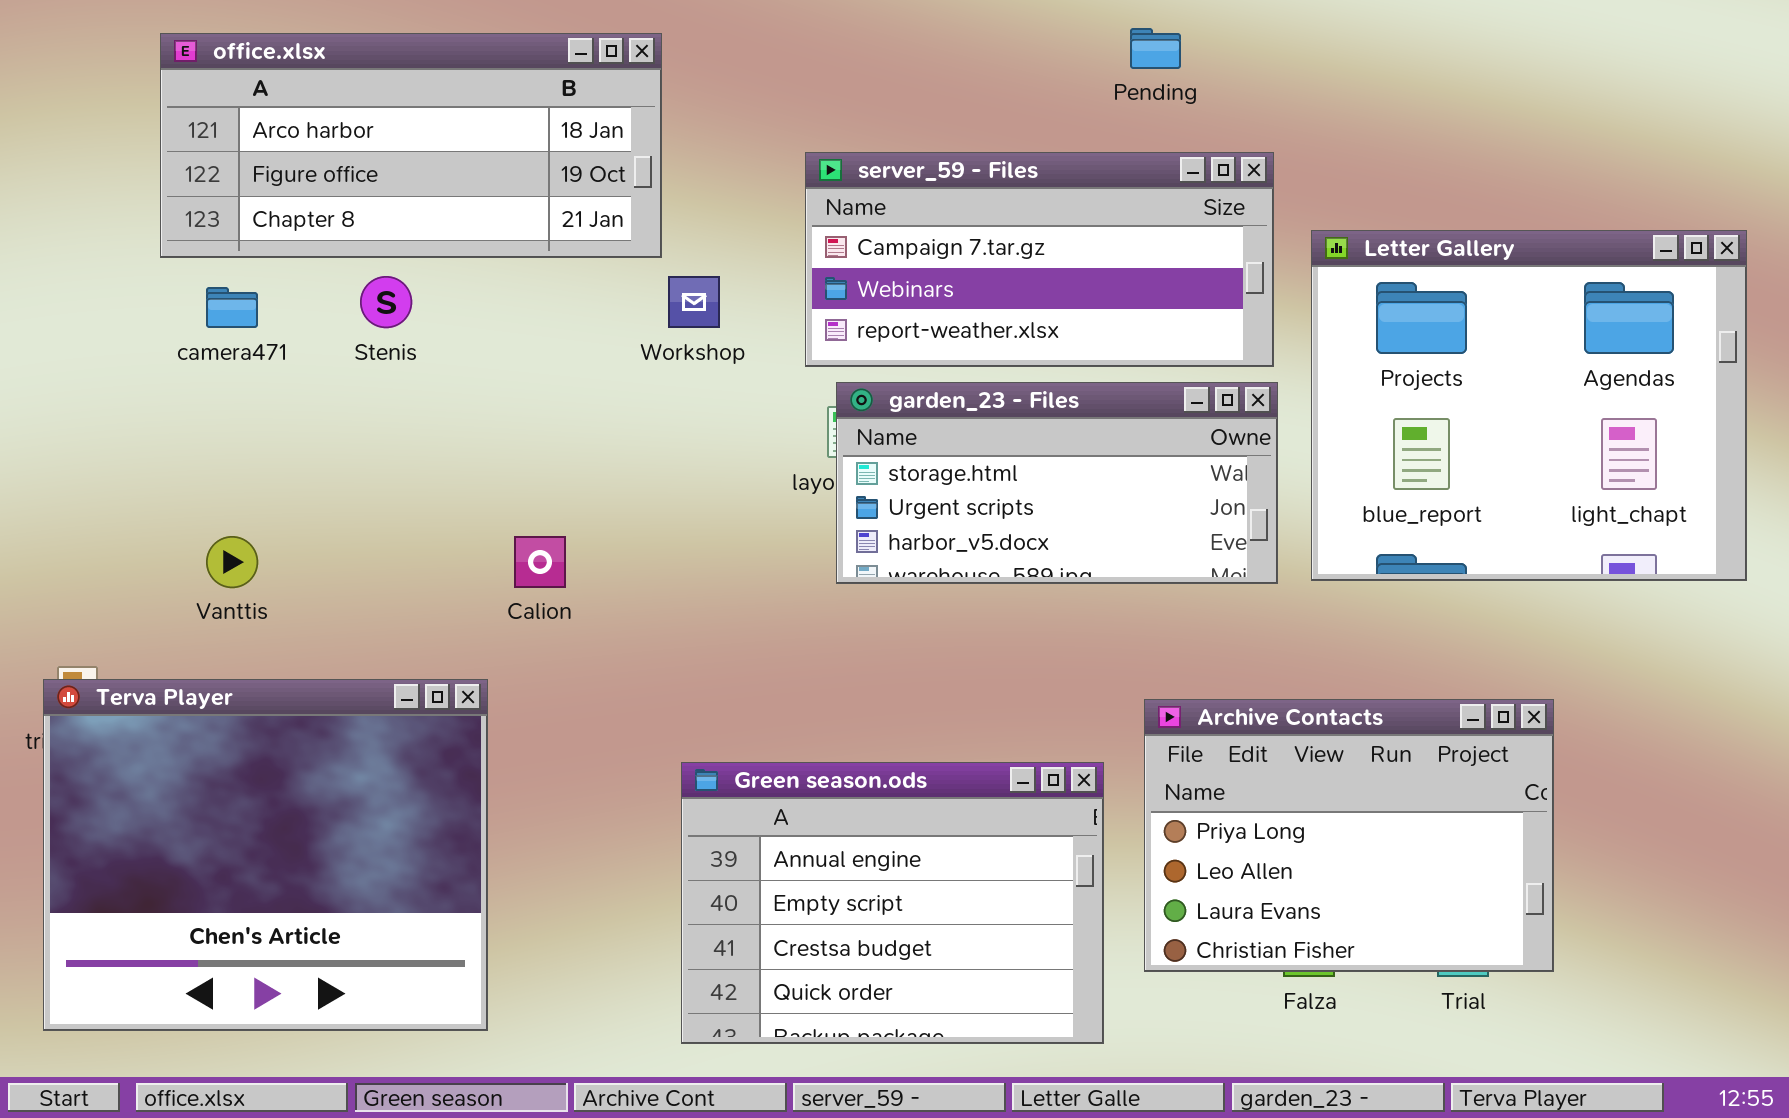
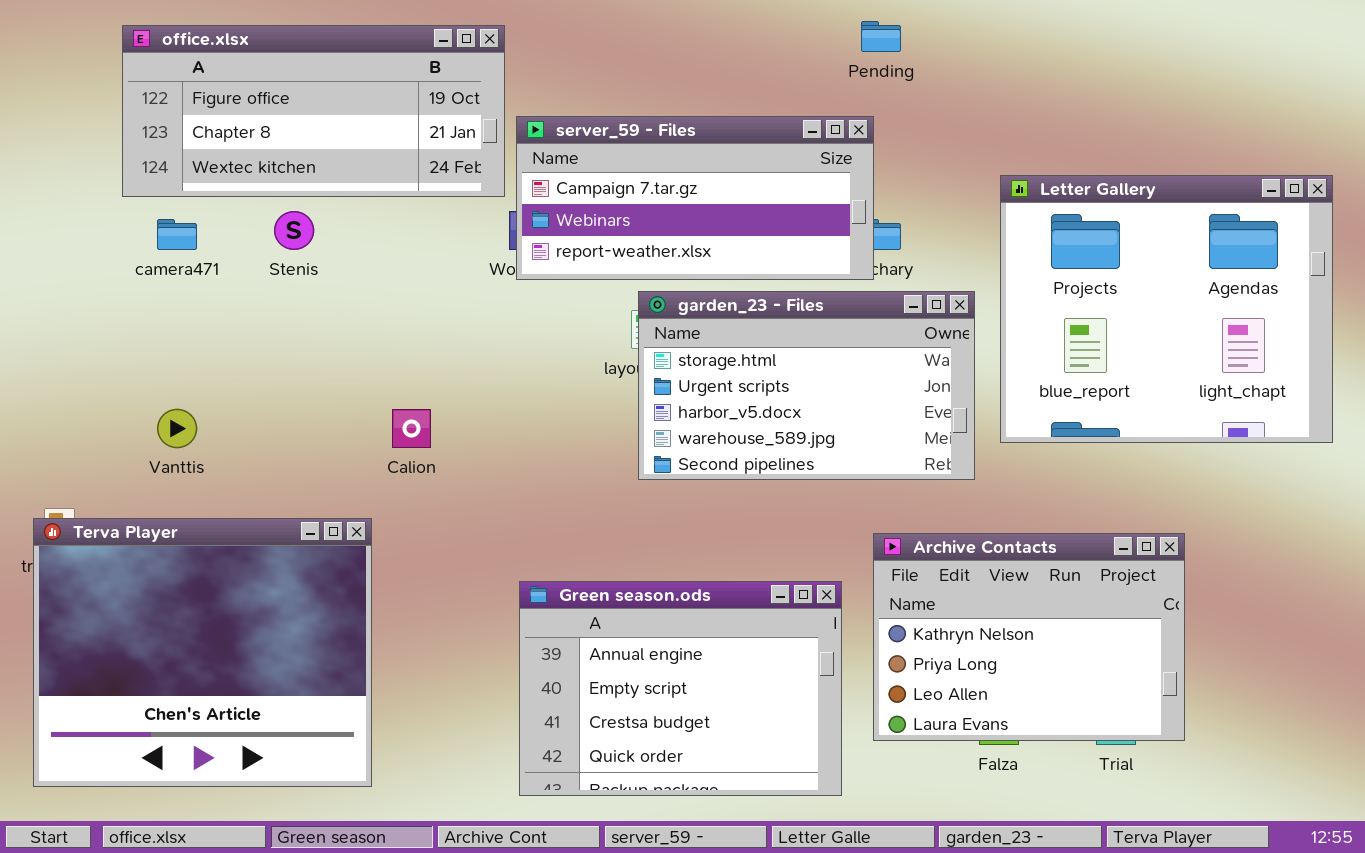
office.xlsx: [160,33,662,258] -> [122,25,505,197], scrolled down 1 row
server_59 - Files: [805,152,1274,367] -> [516,116,874,280], moved
garden_23 - Files: [836,382,1278,584] -> [638,291,975,480], resized
Archive Contacts: [1144,699,1554,972] -> [873,533,1185,741], scrolled up 1 row

